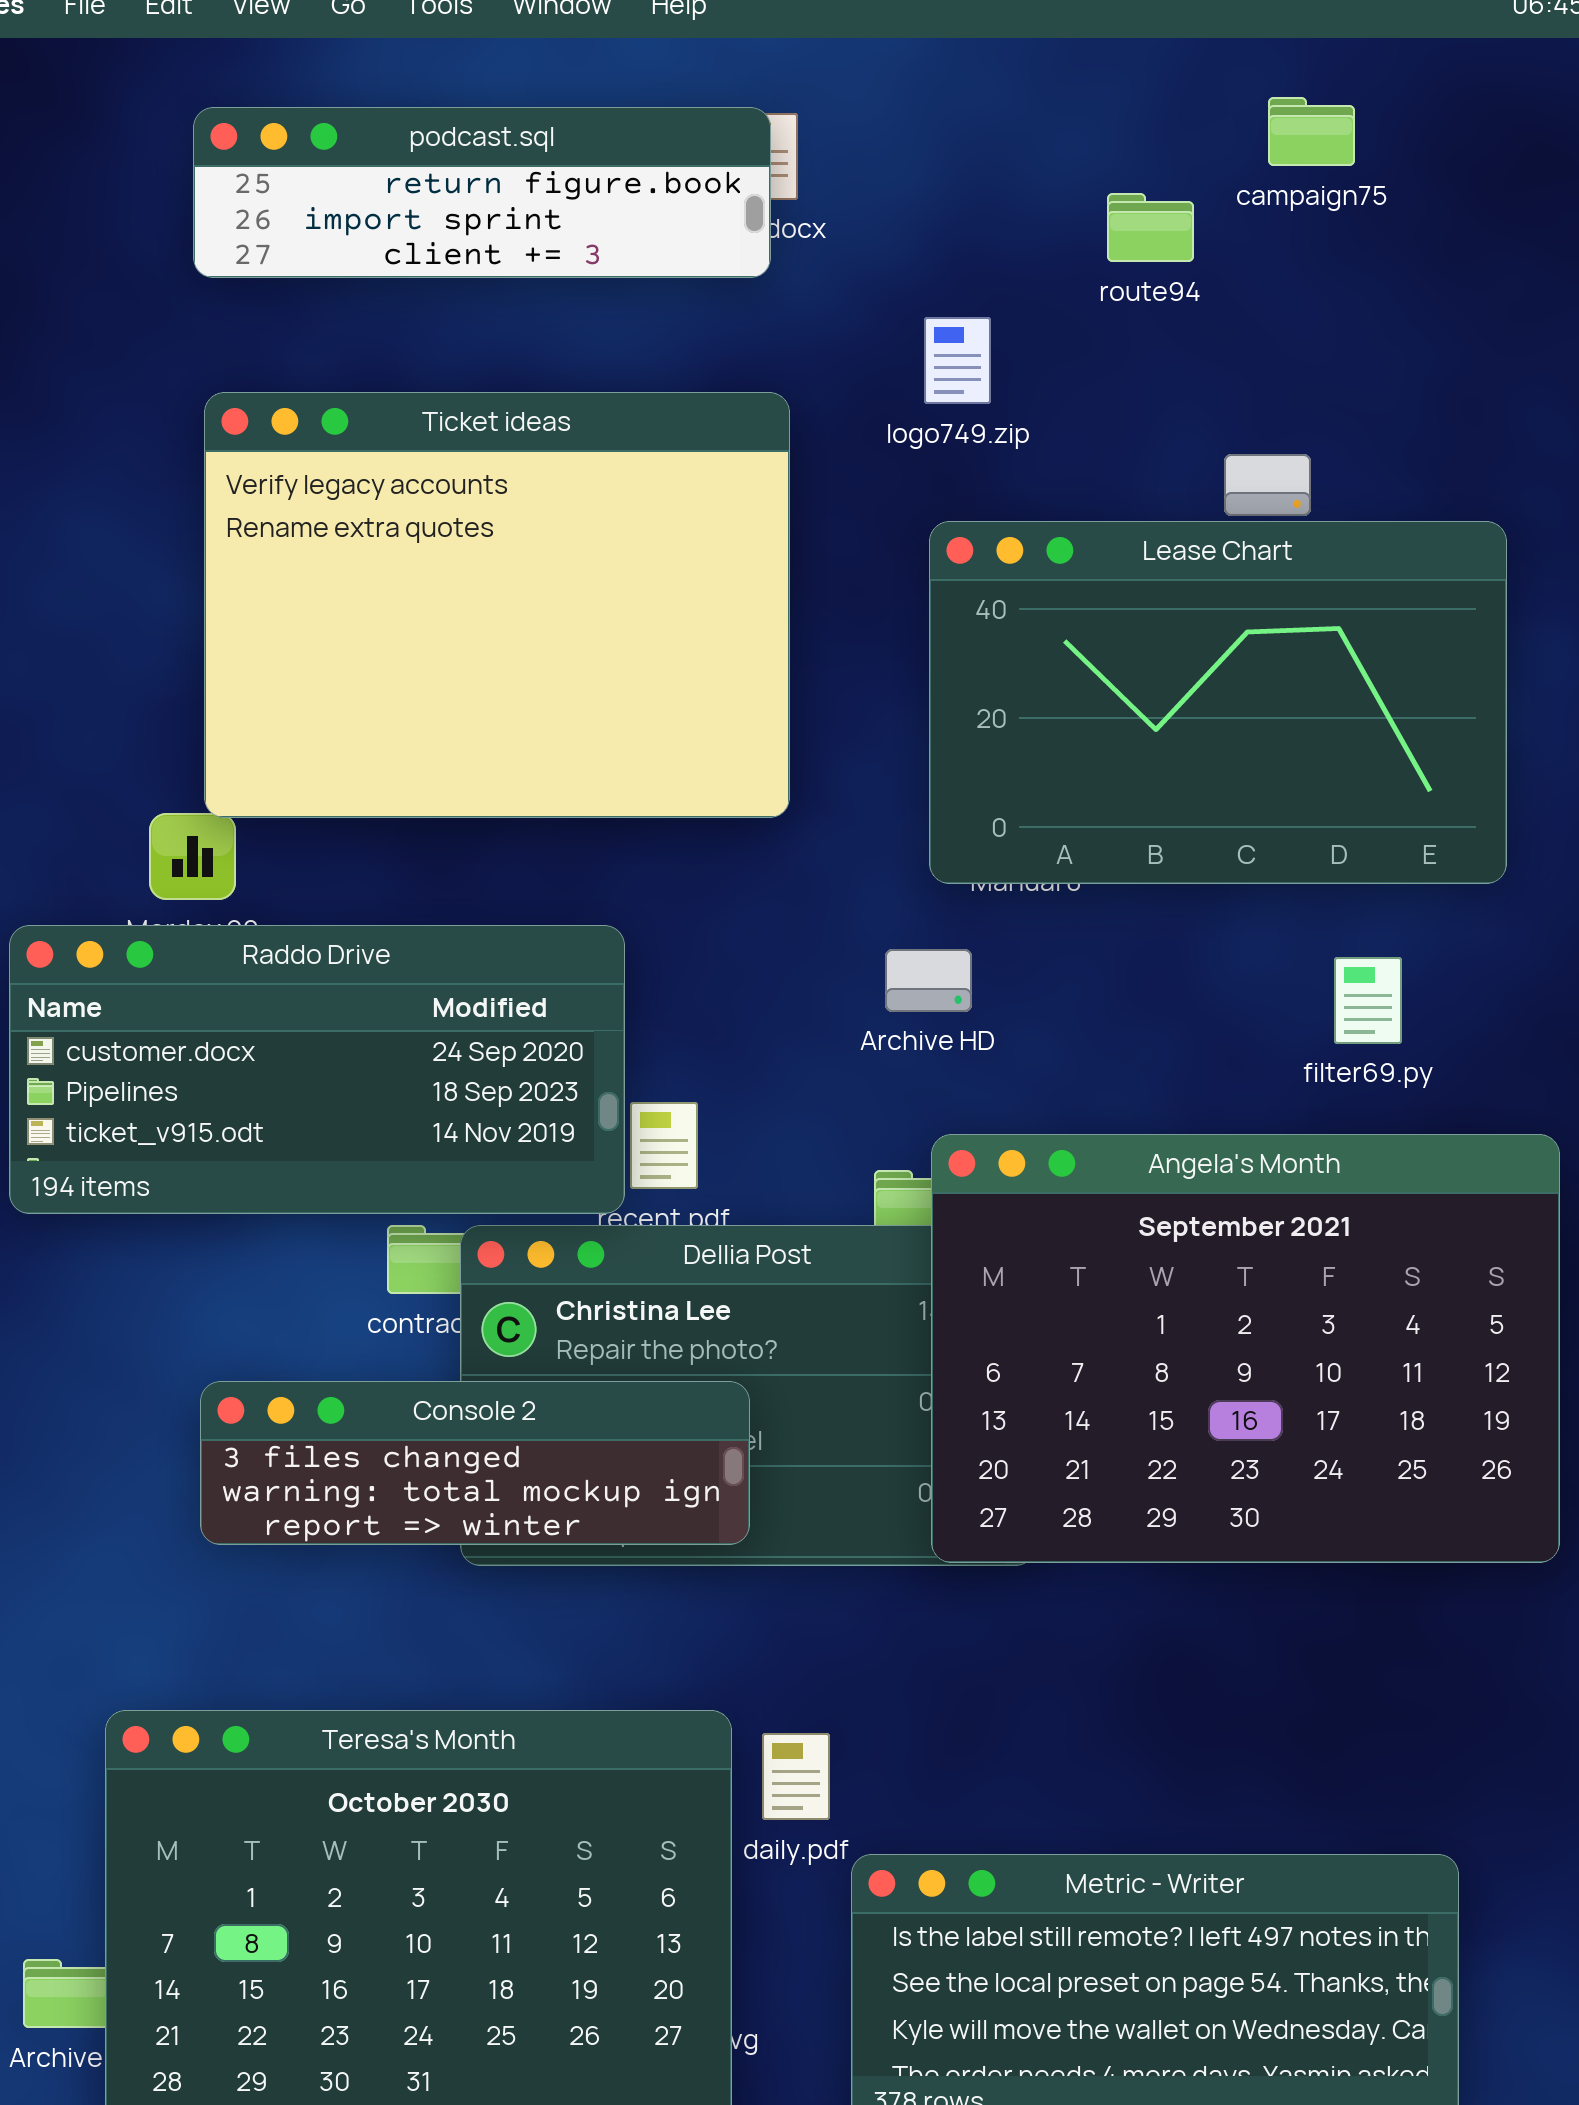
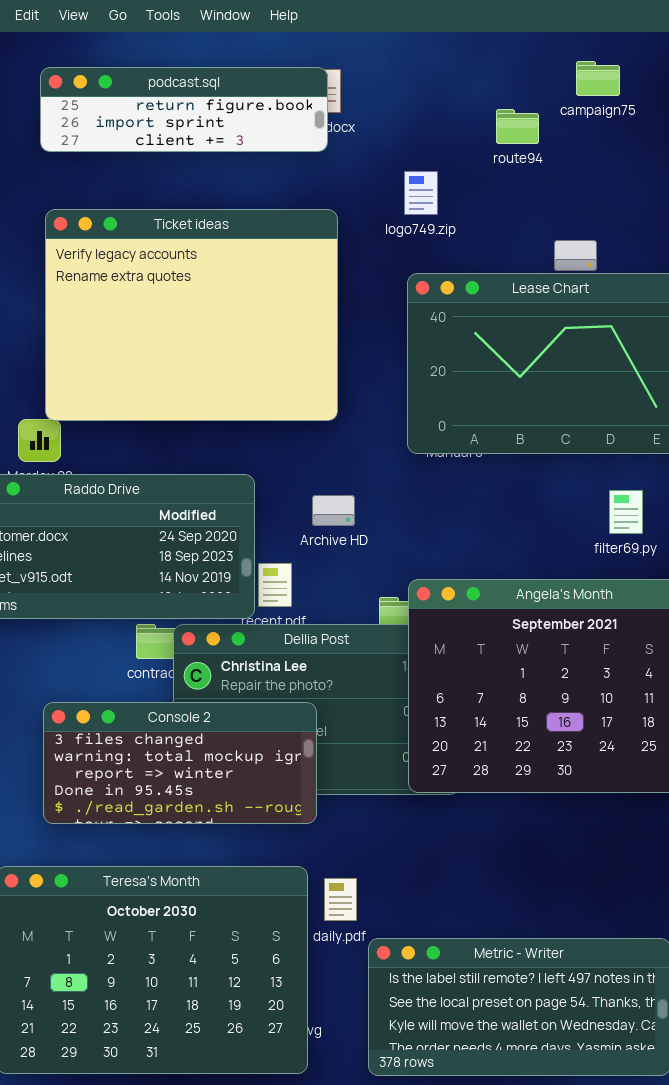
Archive HD: [885,949,972,1012] -> [312,495,355,526], moved
Console 2: [200,1381,750,1545] -> [43,702,317,824], resized

